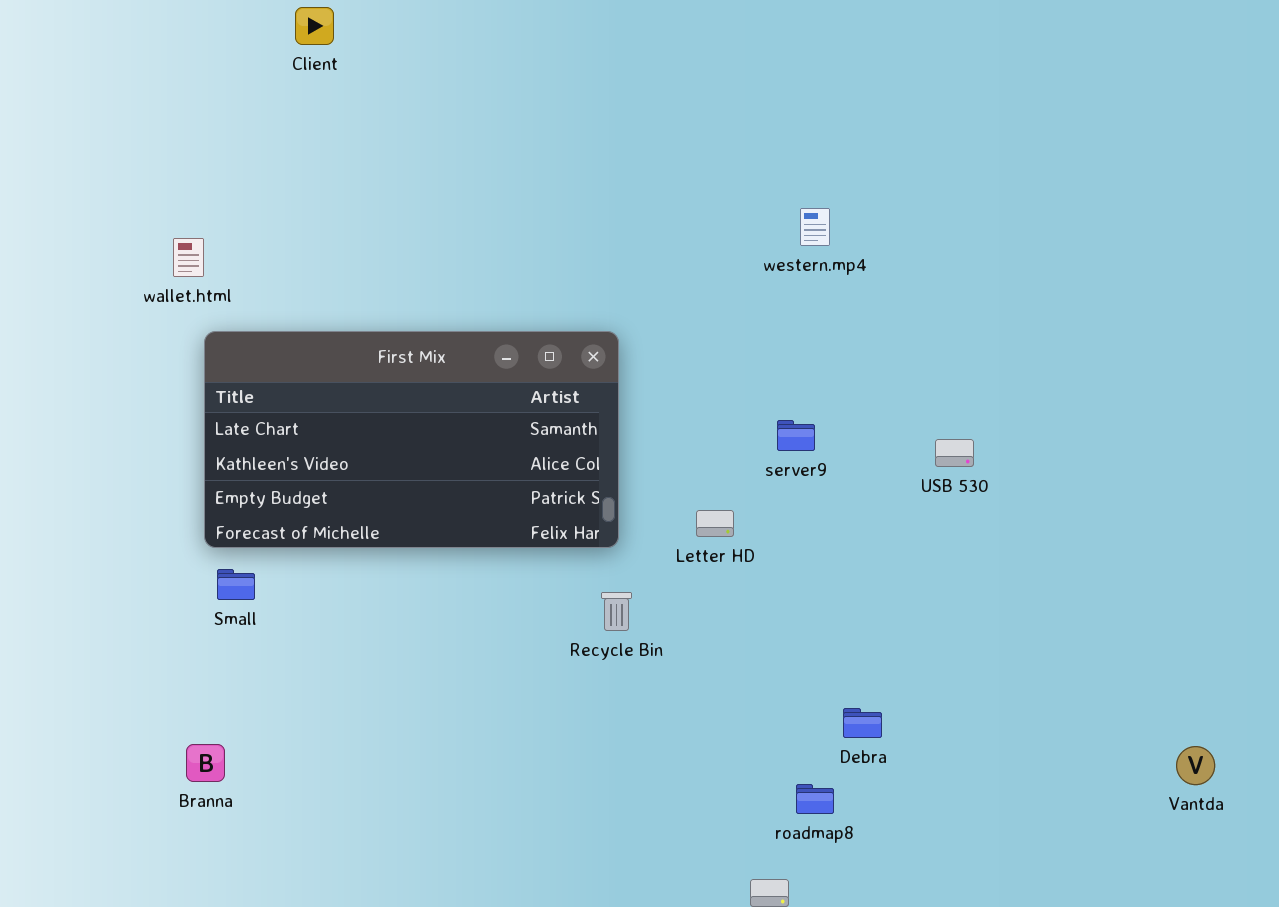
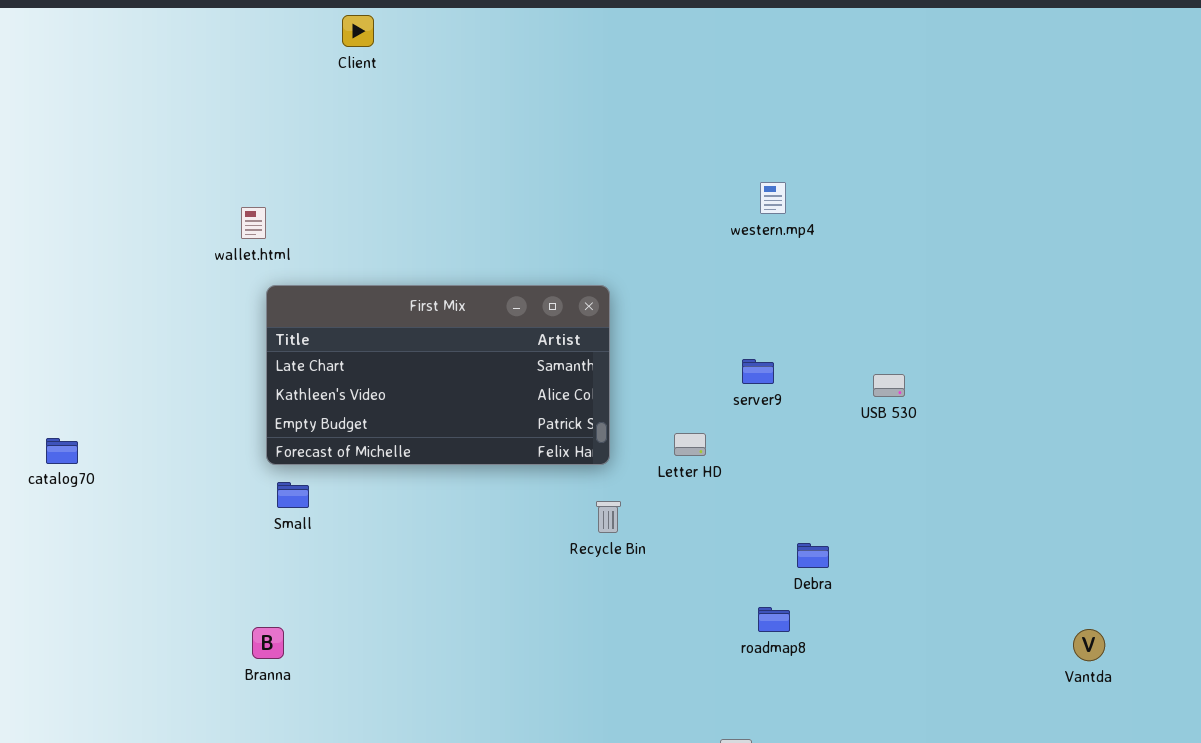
Debra: [843,708,882,738] -> [797,543,829,568], moved
roadmap8: [796,784,834,814] -> [758,607,790,632], moved

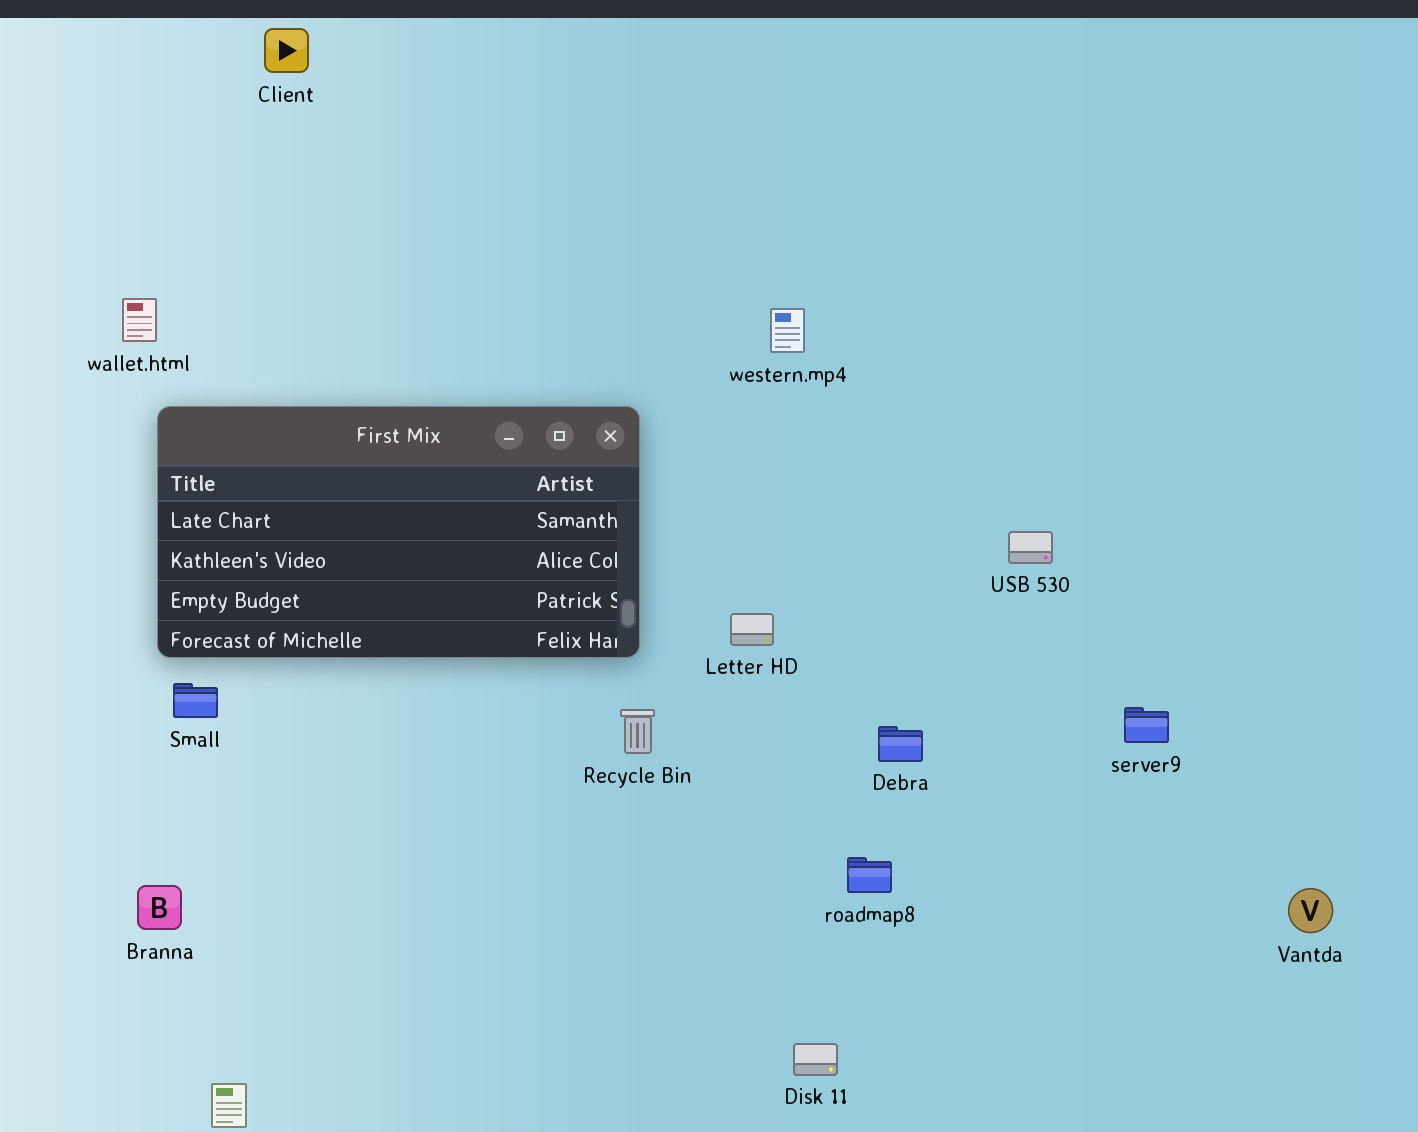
western.mp4: [760,182,786,214] -> [770,308,805,353], moved
server9: [742,359,774,384] -> [1124,707,1169,743], moved
Debra: [797,543,829,568] -> [878,726,923,762], moved

